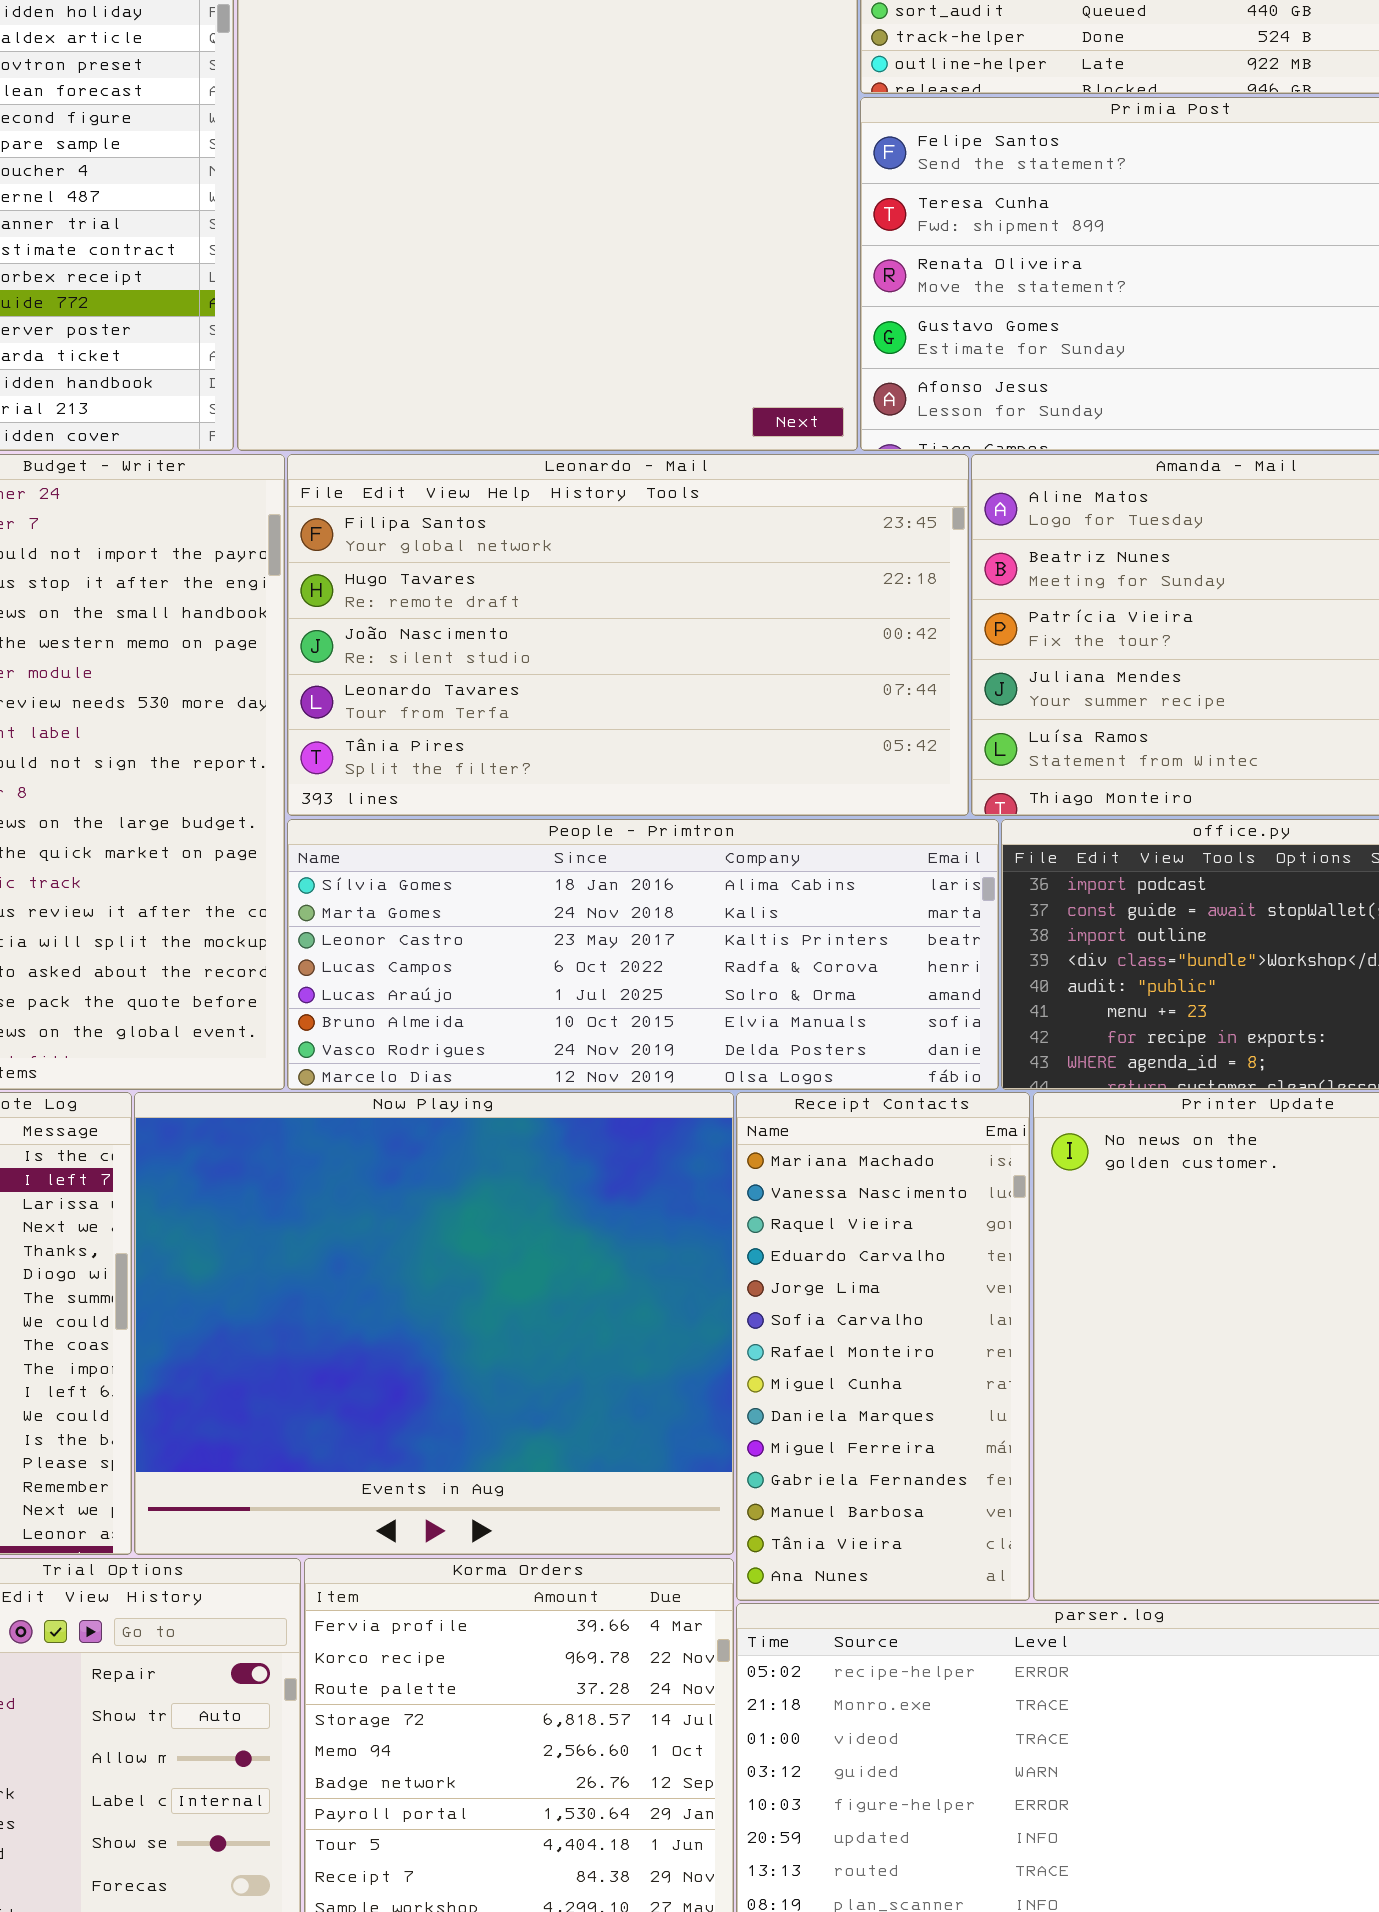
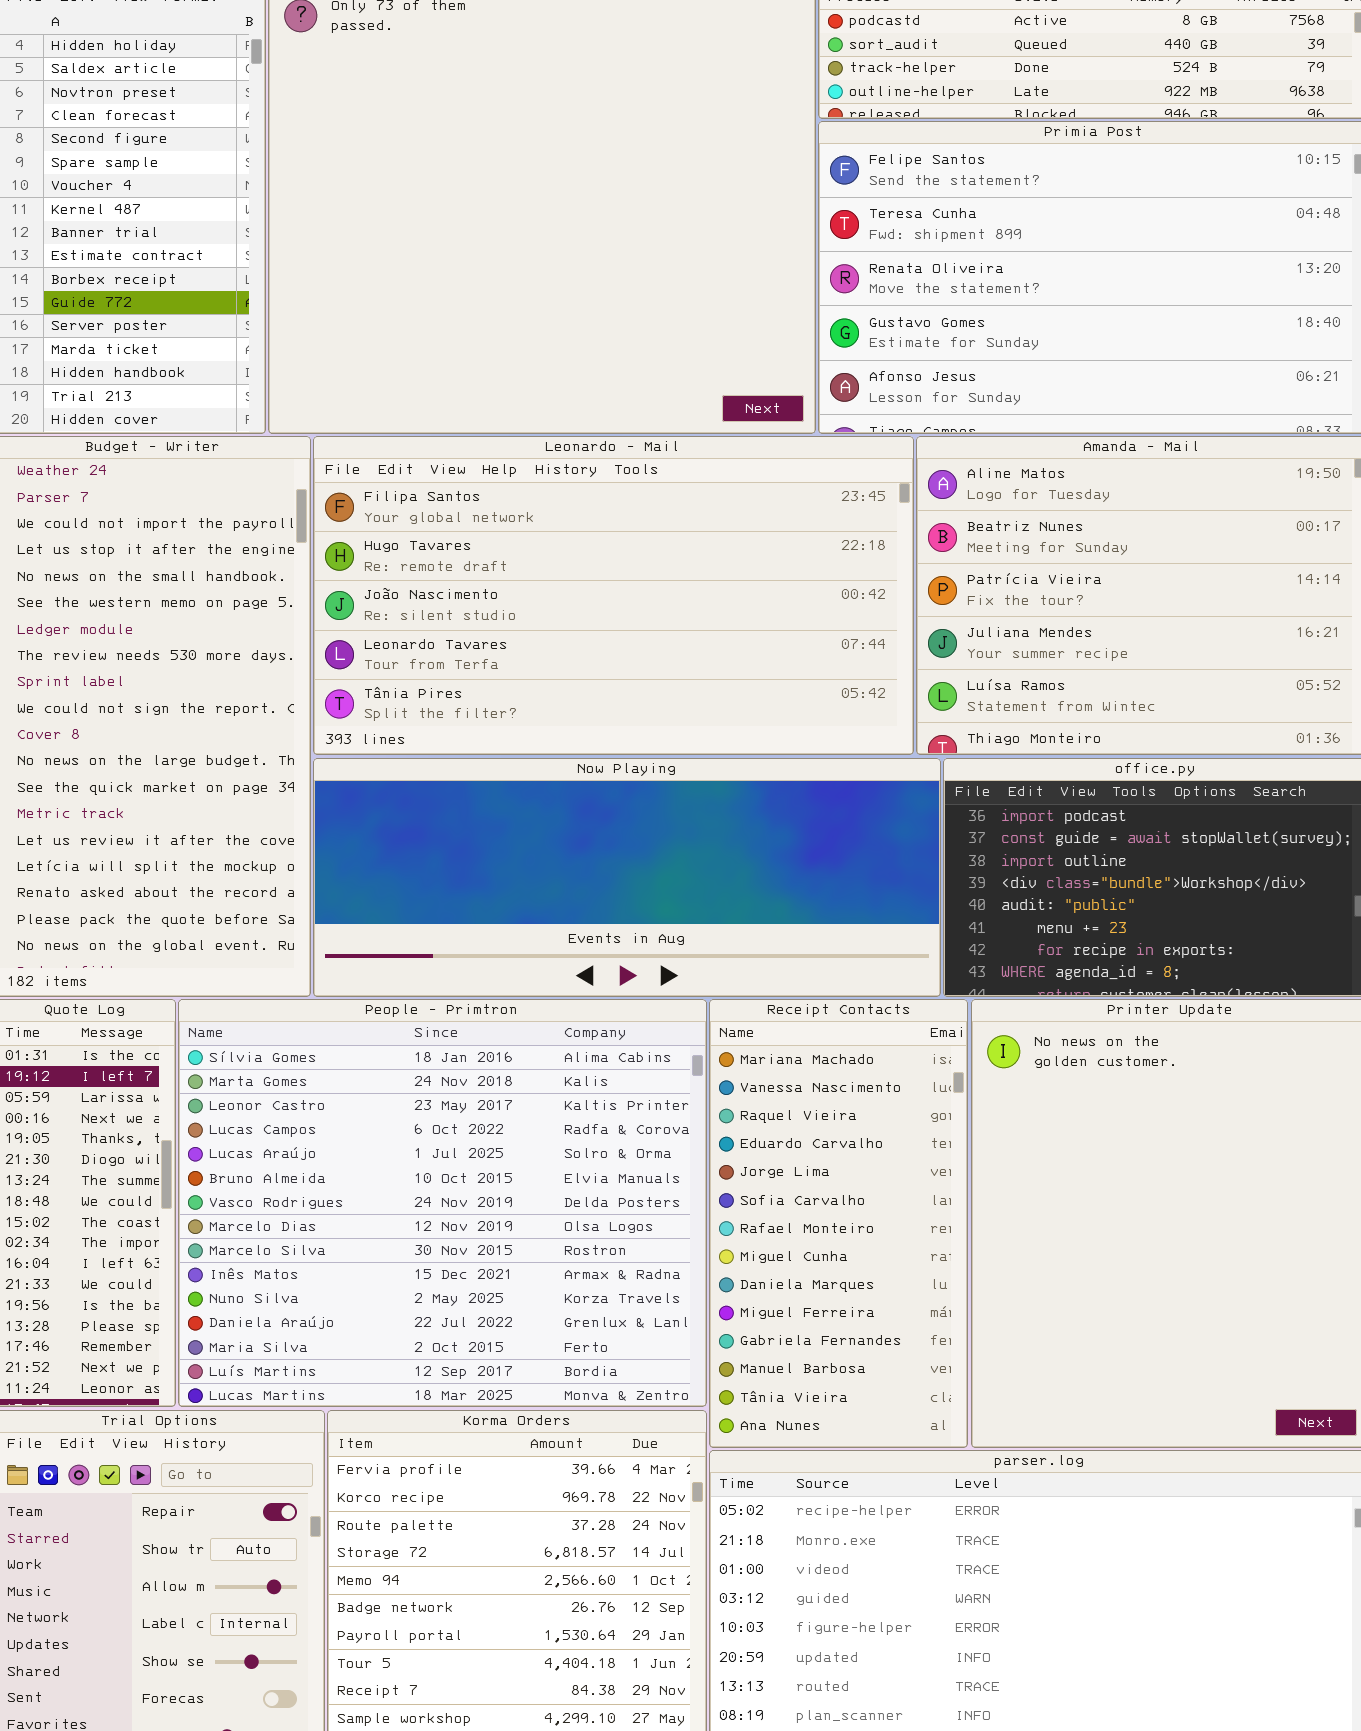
People - Primtron: [287,819,999,1090] -> [178,999,707,1407], moved, resized
Now Playing: [134,1092,734,1555] -> [313,758,941,997], moved, resized

